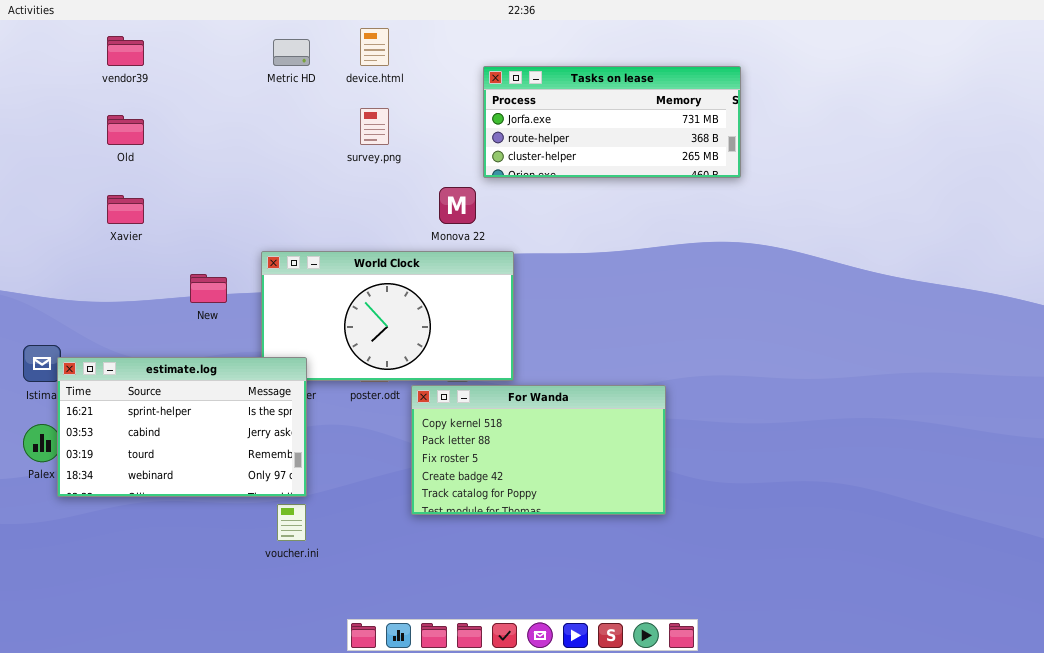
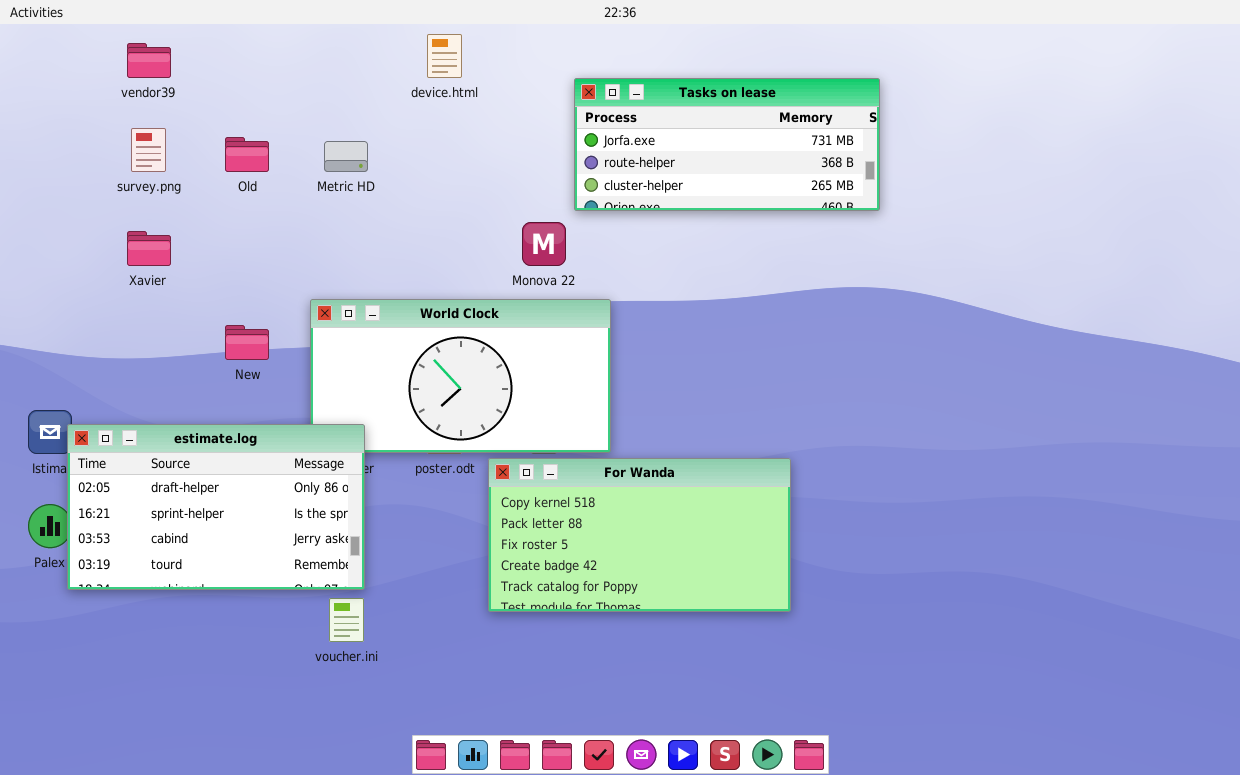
Metric HD: [273,39,310,66] -> [324,141,368,172], moved
survey.png: [360,108,389,145] -> [131,128,166,172], moved
Old: [107,115,144,145] -> [225,137,269,172], moved
estimate.log: [57,357,307,497] -> [67,424,365,590], scrolled up 1 row

